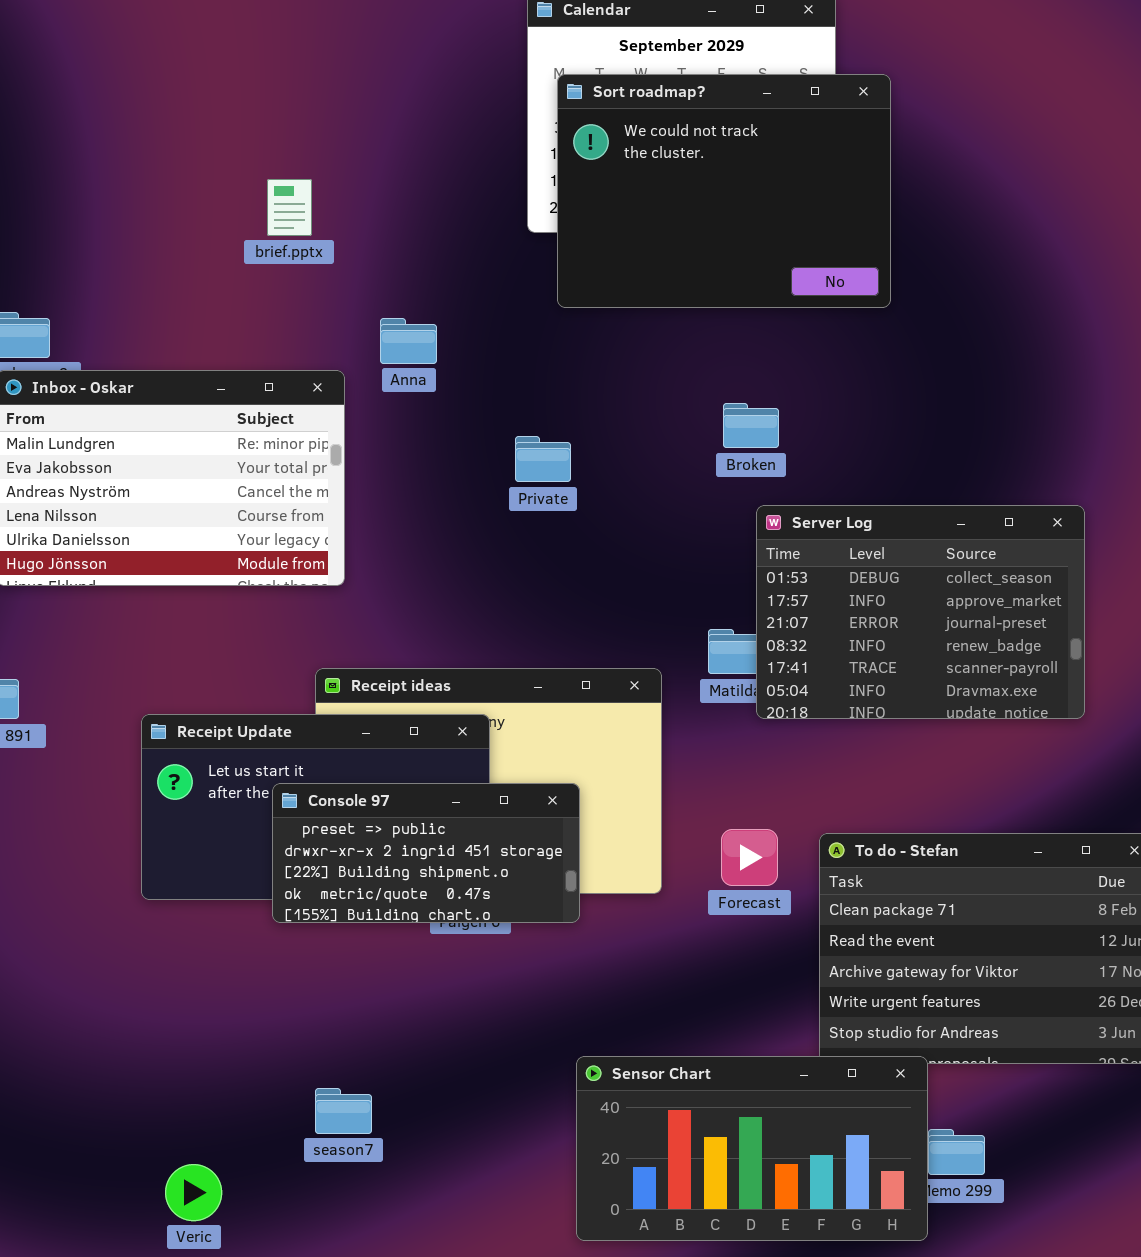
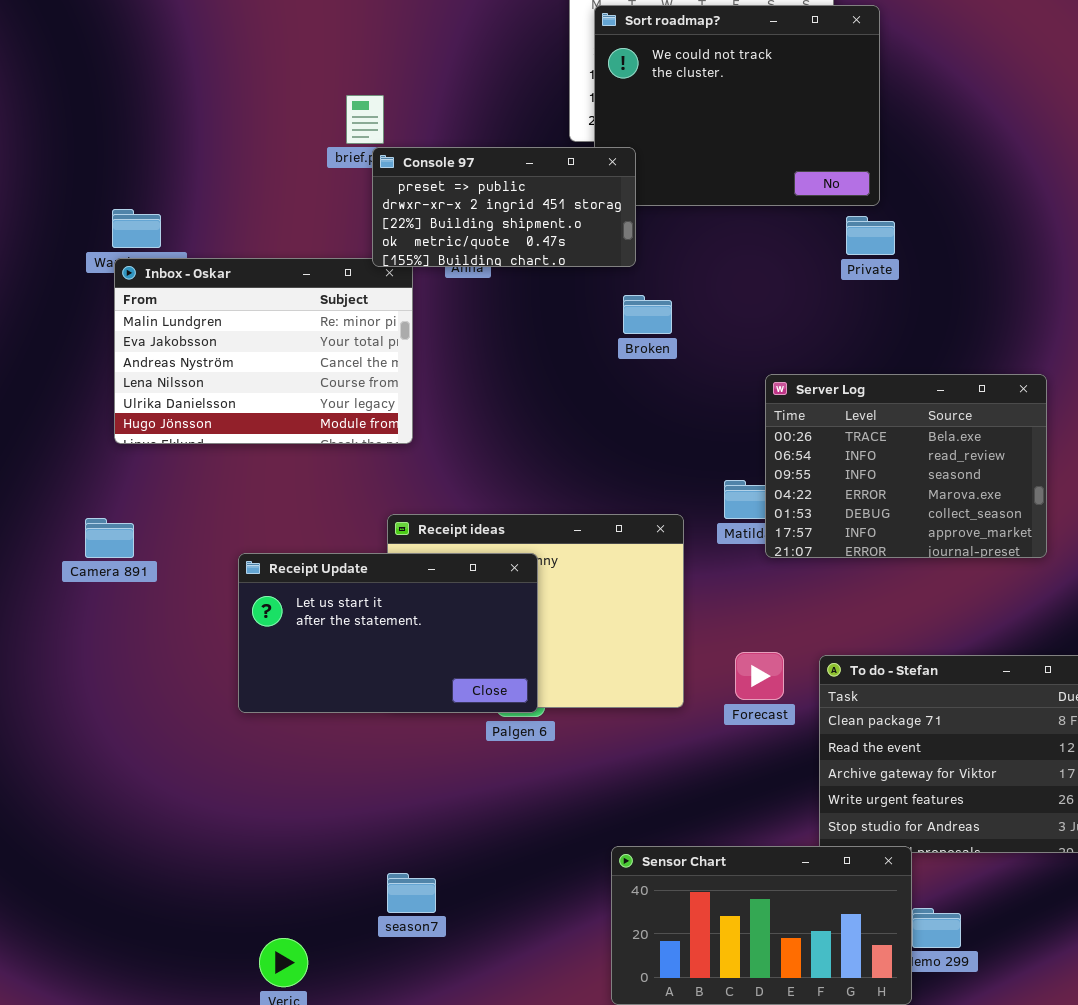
Broken: [723,403,779,448] -> [623,295,672,334], moved
Private: [515,436,571,482] -> [846,216,895,255], moved
Server Log: [756,505,1085,719] -> [765,374,1047,558], scrolled up 4 rows
Console 97: [272,783,580,923] -> [372,147,636,267], moved

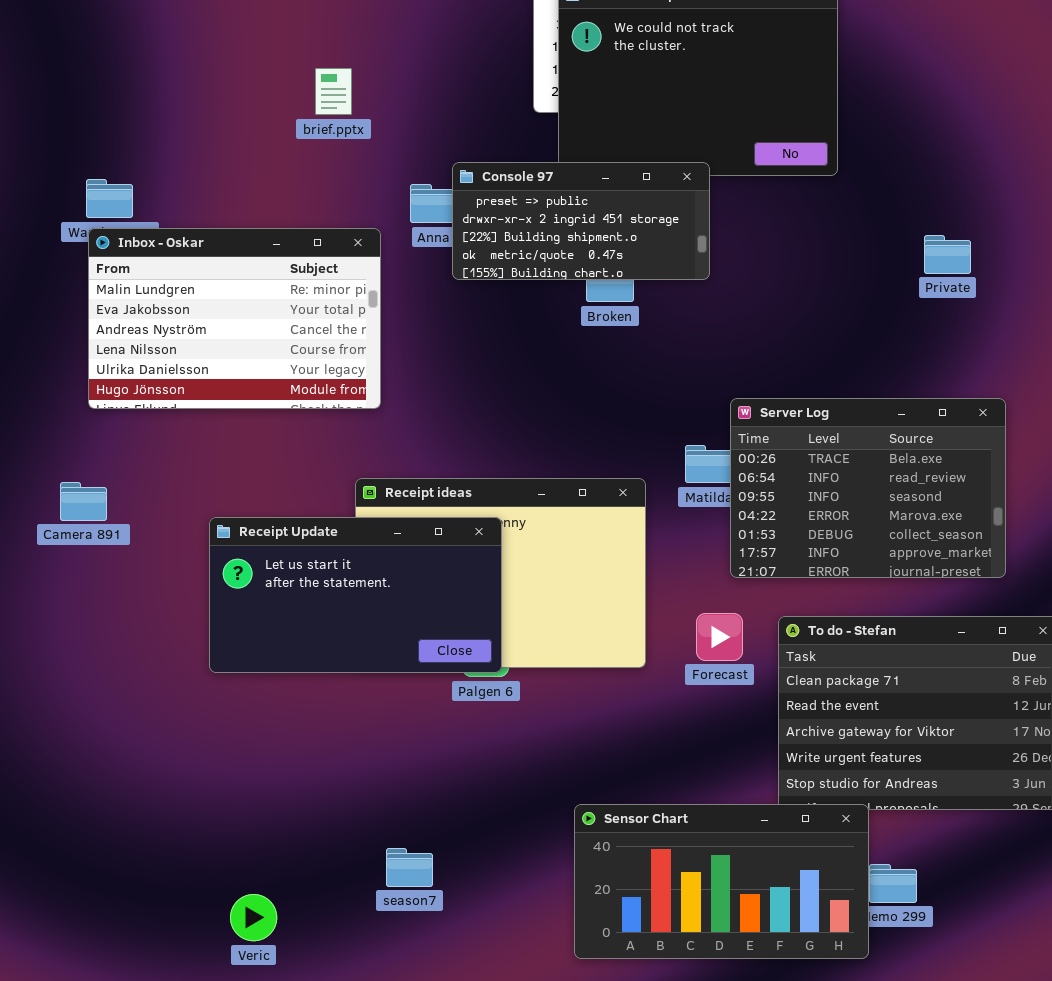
Console 97: [372,147,636,267] -> [452,162,710,280], moved
Private: [846,216,895,255] -> [924,235,971,274], moved
Server Log: [765,374,1047,558] -> [730,398,1006,578], moved
season7: [387,873,436,913] -> [386,848,433,887], moved

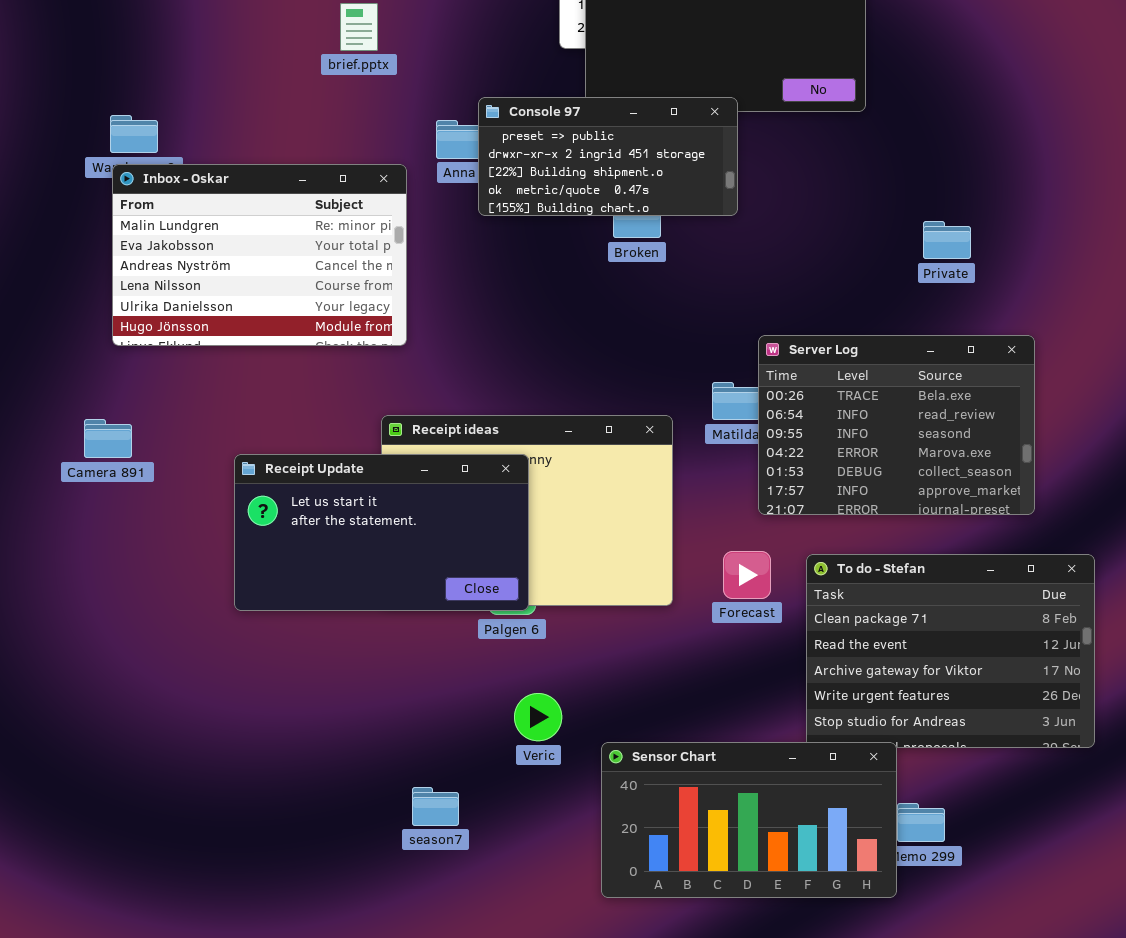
Private: [924,235,971,274] -> [923,221,971,259], moved
Veric: [230,894,277,941] -> [514,693,562,741], moved

